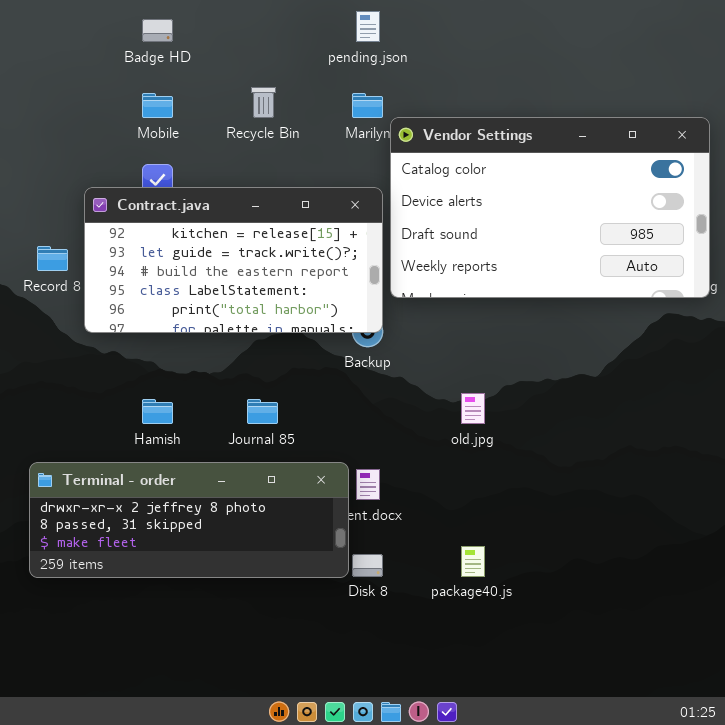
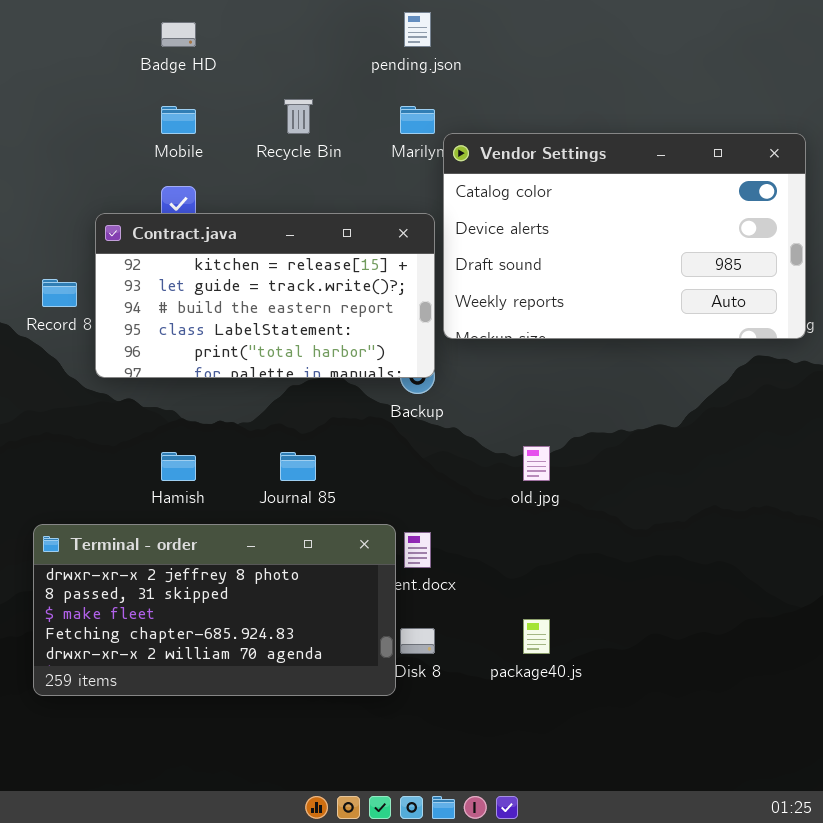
Terminal - order: [29,462,349,578] -> [33,524,396,696], resized

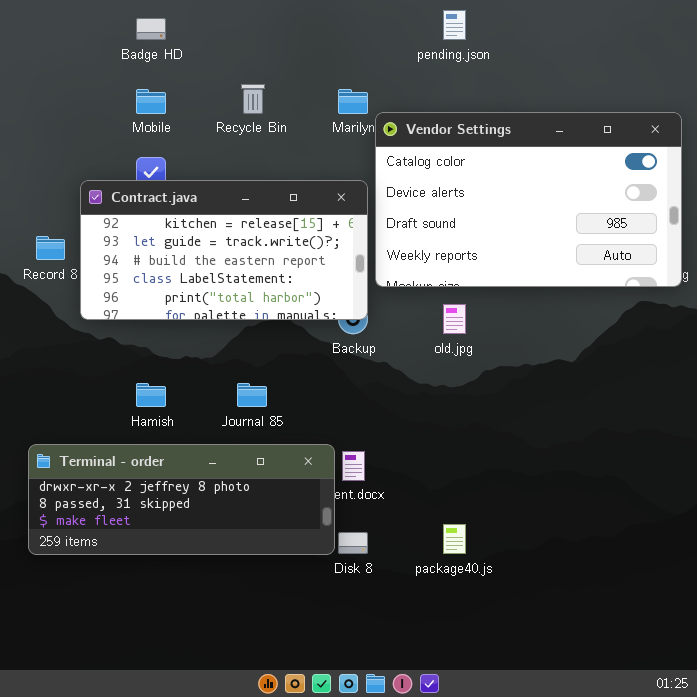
pending.json: [404,12,431,47] -> [443,10,466,40], moved
old.jpg: [523,446,550,481] -> [443,304,466,334], moved
Terminal - order: [33,524,396,696] -> [28,444,335,555], resized

